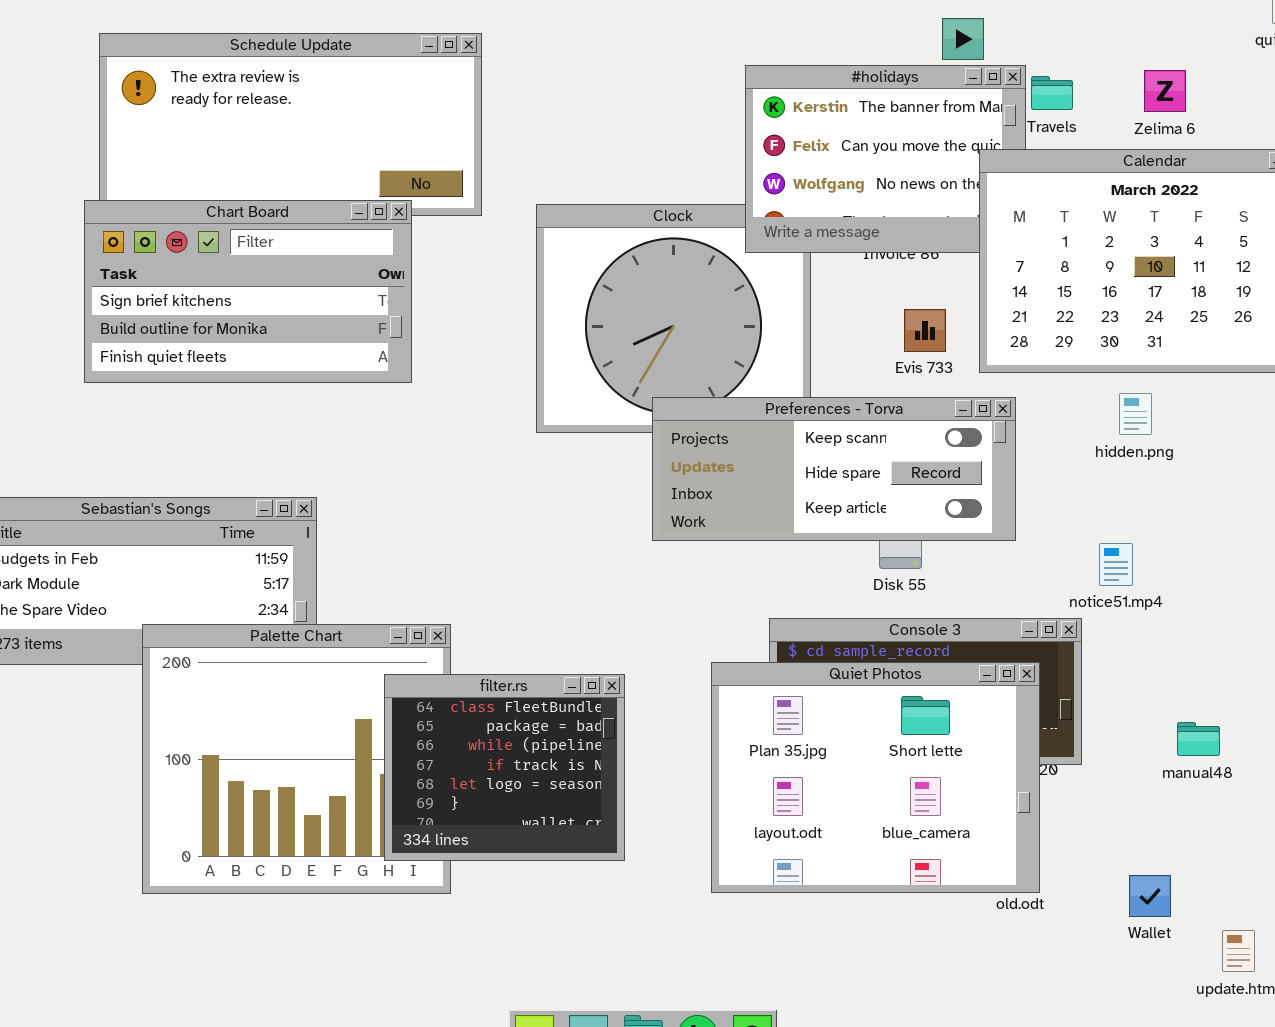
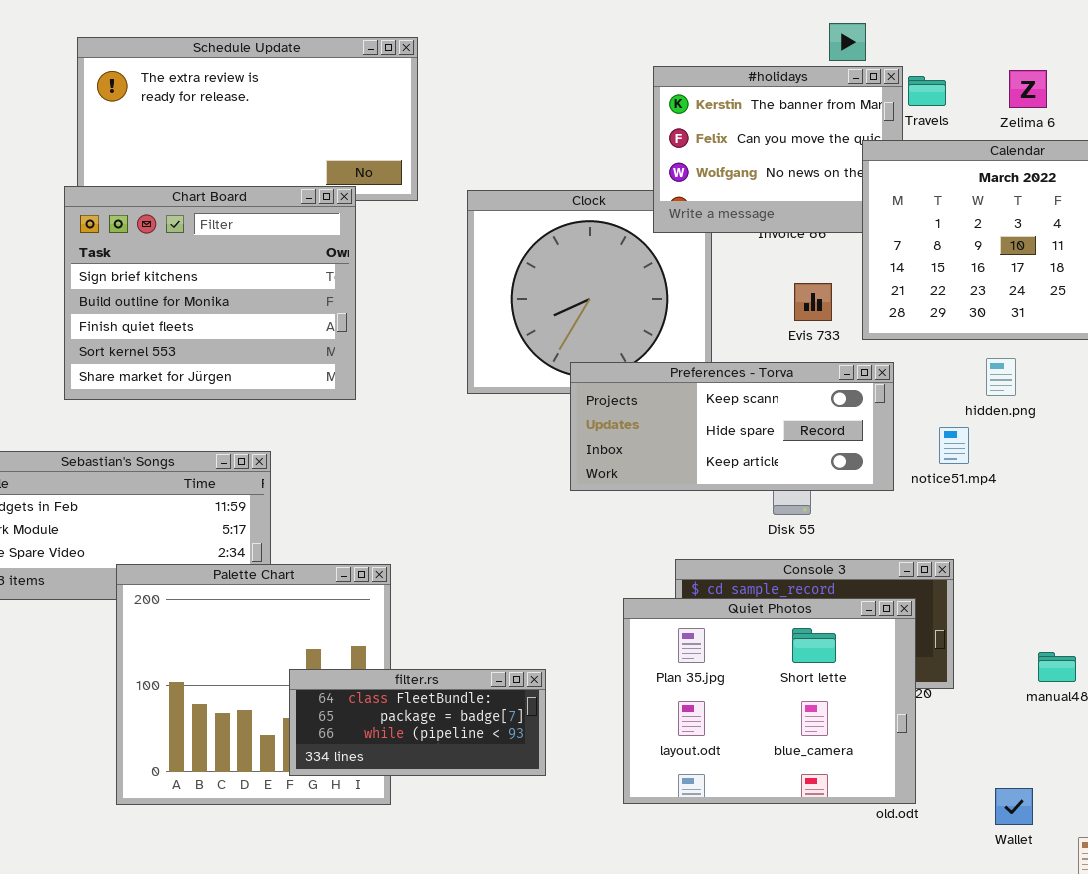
Chart Board: [84,200,412,383] -> [64,186,356,400], resized
notice51.mp4: [1099,543,1133,586] -> [939,427,969,464], moved
filter.rs: [384,674,625,861] -> [289,669,546,776], resized

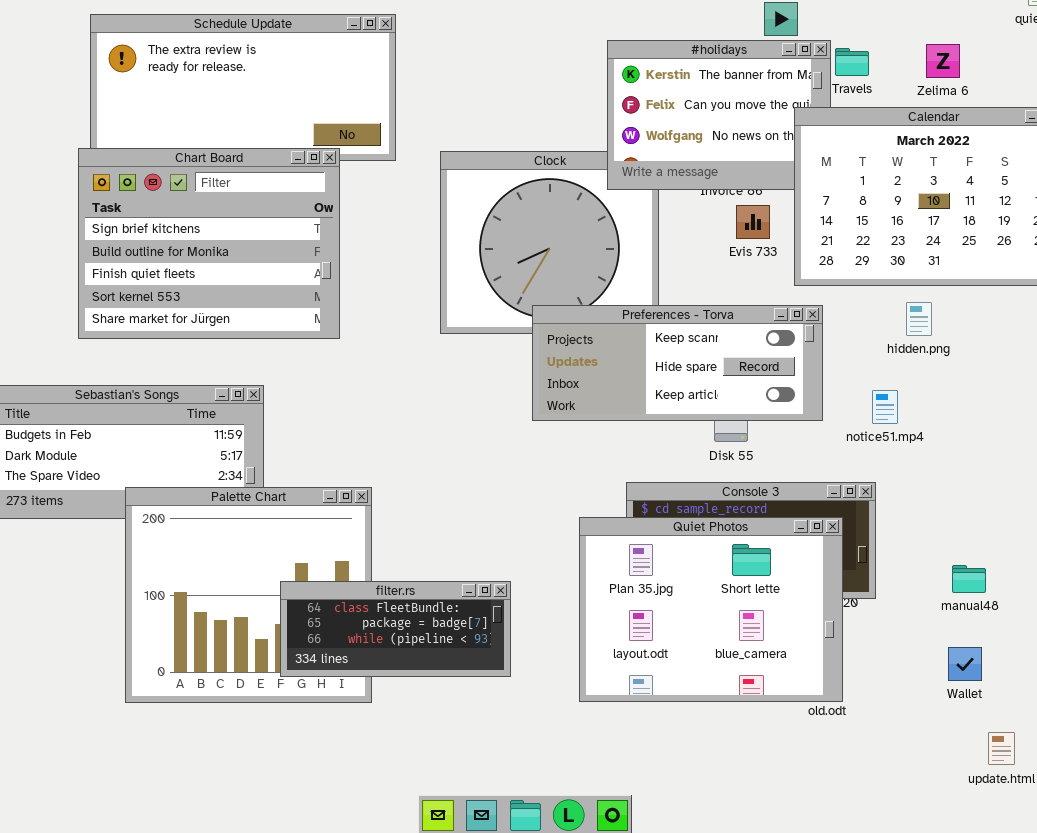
Evis 733: [794,283,832,321] -> [736,205,770,239], moved
notice51.mp4: [939,427,969,464] -> [872,390,898,424], moved
Wallet: [995,788,1033,825] -> [948,647,982,681], moved

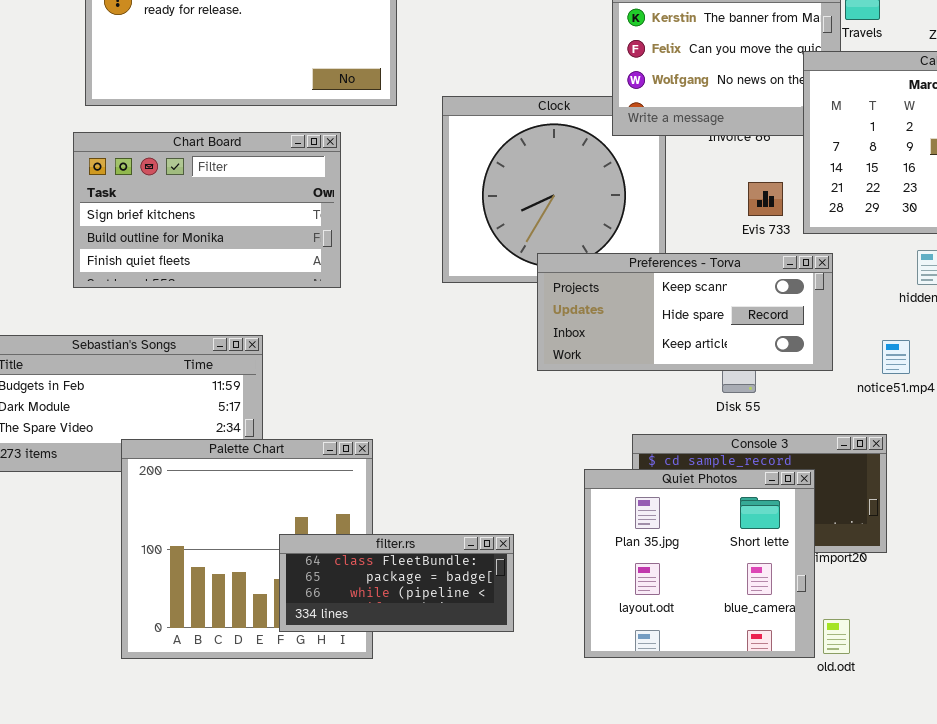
Chart Board: [78,148,340,339] -> [73,132,341,288], resized
Evis 733: [736,205,770,239] -> [748,182,783,216], moved
Quiet Photos: [579,517,843,702] -> [584,469,815,658], resized

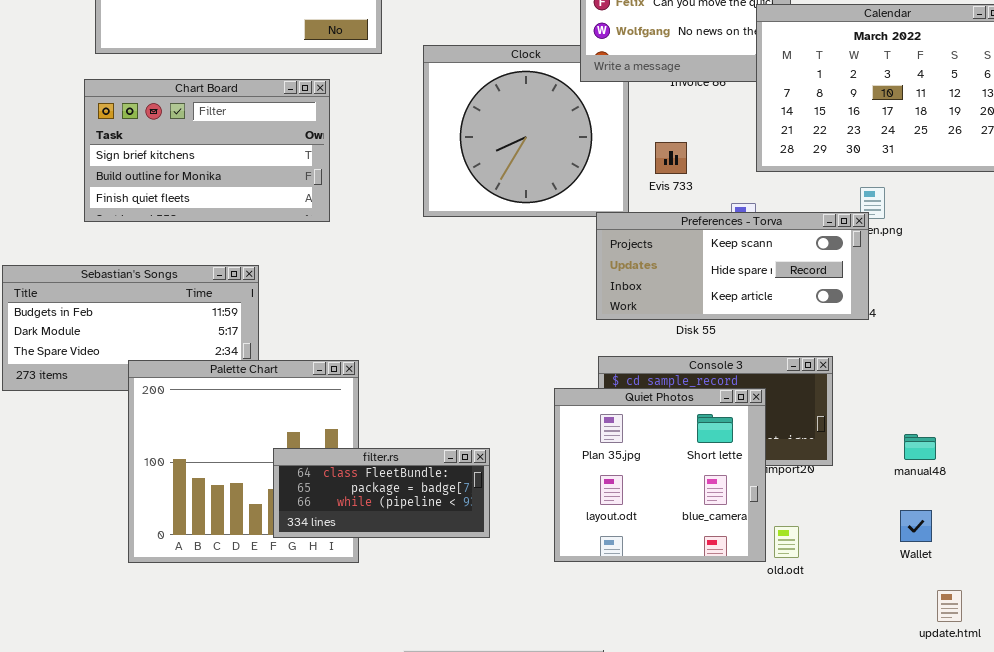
Evis 733: [748,182,783,216] -> [655,142,687,174], moved
Preferences - Torva: [537,253,833,371] -> [596,212,869,320], moved

